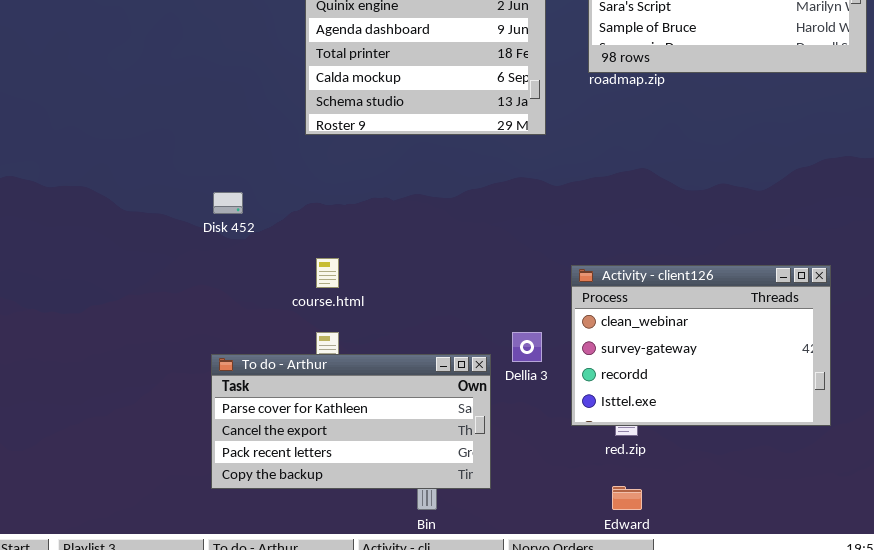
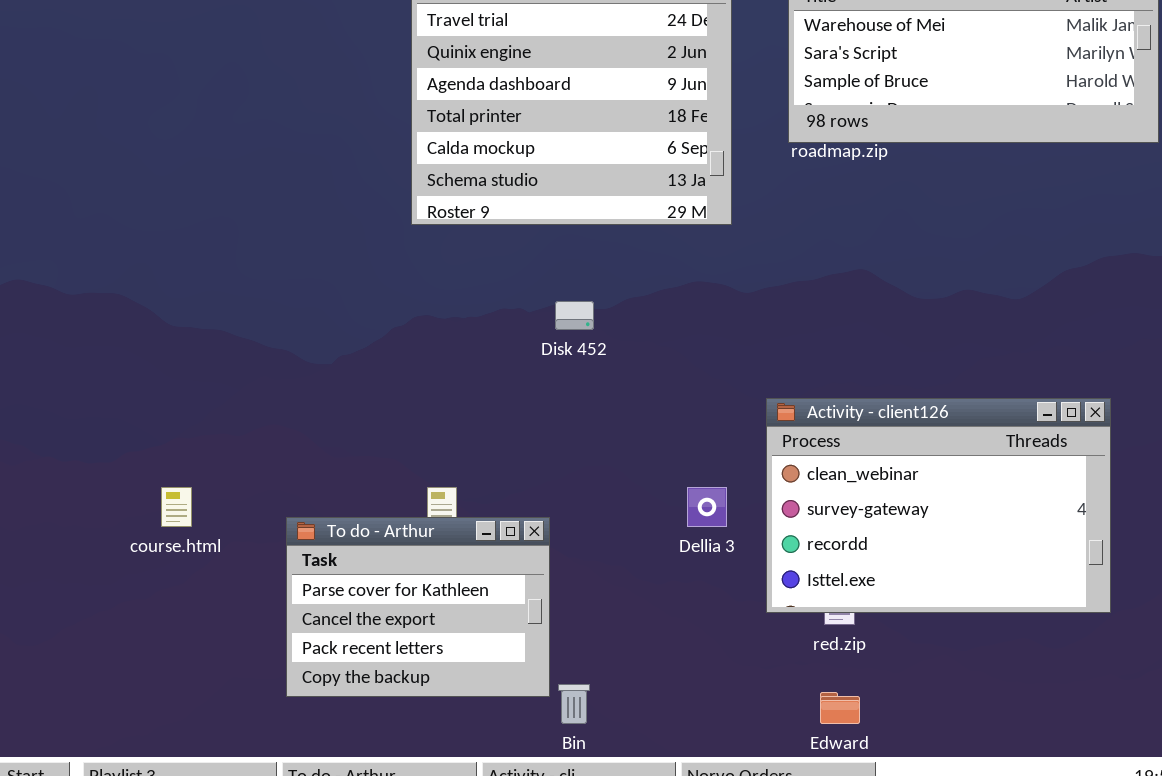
Disk 452: [213,192,243,214] -> [555,301,594,330], moved
course.html: [316,258,339,288] -> [161,487,192,527], moved
To do - Arthur: [211,354,491,489] -> [286,517,550,697], resized

